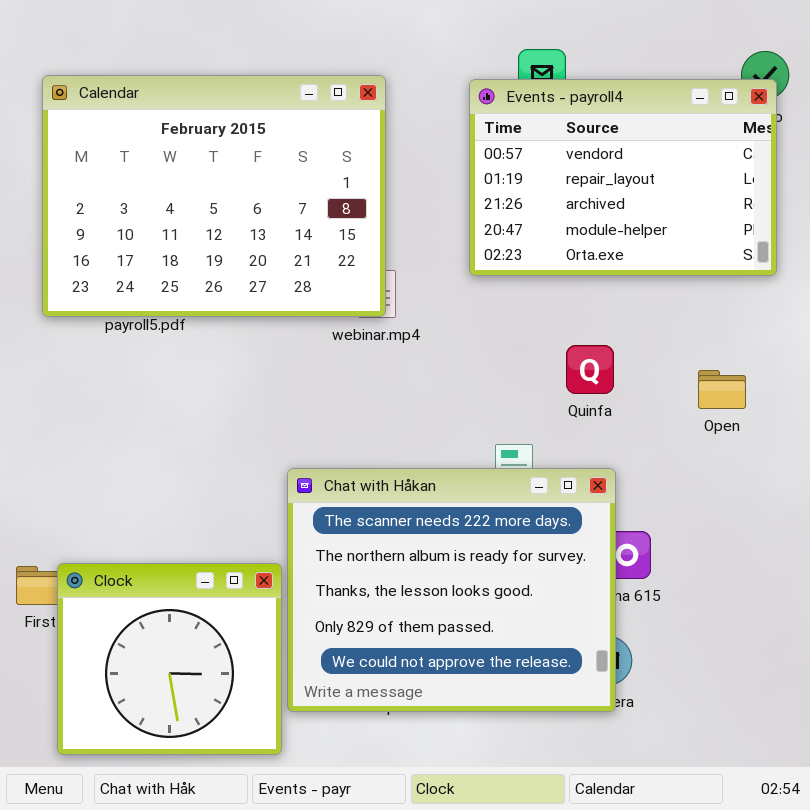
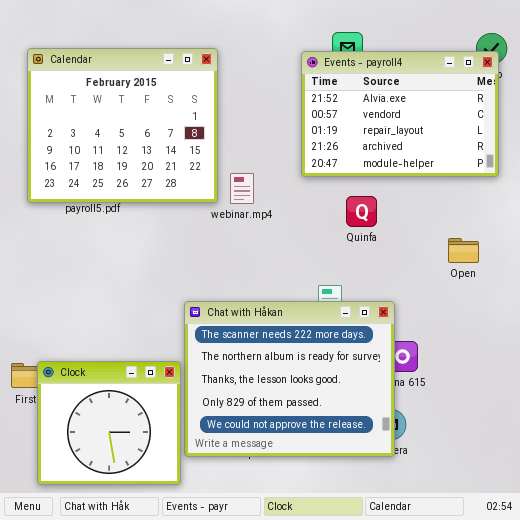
Calendar: [42,75,386,317] -> [27,48,218,203], resized
Events - payroll4: [469,79,777,276] -> [301,51,499,177], scrolled up 1 row
Quinfa: [566,345,614,394] -> [346,196,377,227], moved

